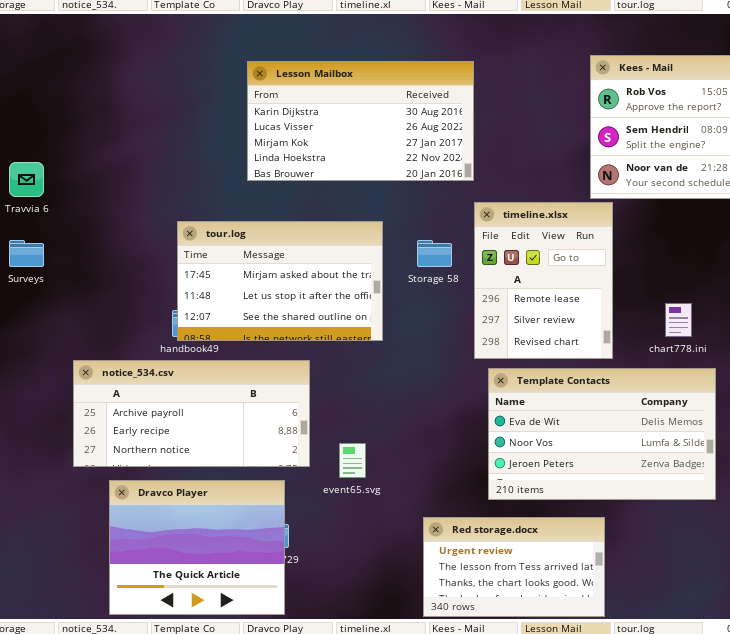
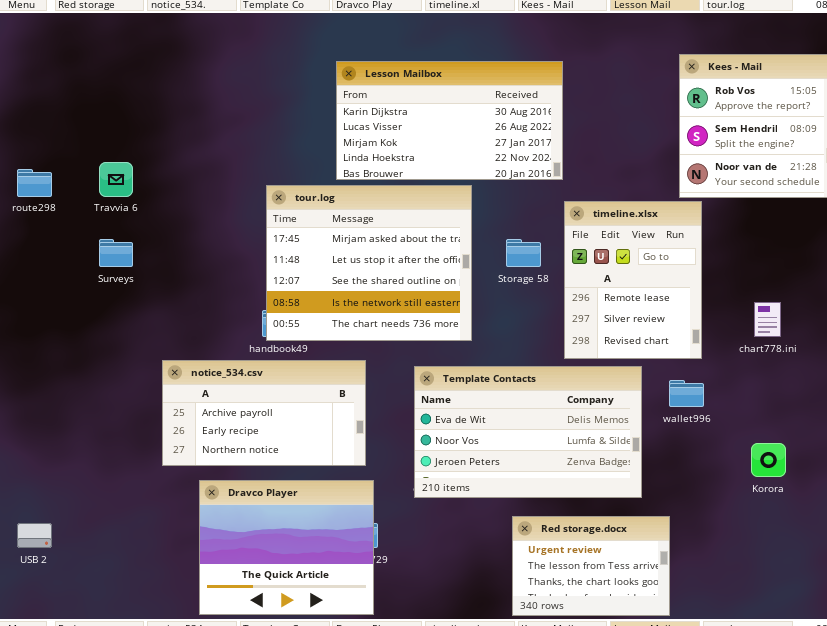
tour.log: [177,221,383,341] -> [266,185,472,341], resized
notice_534.csv: [73,360,310,467] -> [162,360,366,466], resized
Template Contacts: [488,368,716,500] -> [414,366,642,498], moved
Red storage.docx: [423,517,605,617] -> [512,516,670,616], resized

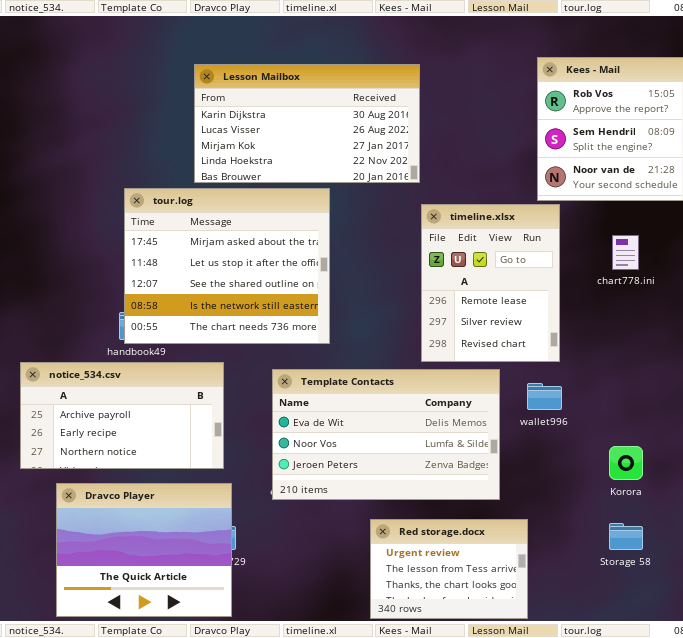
Storage 58: [506,239,541,267] -> [609,523,643,550], moved
chart778.ini: [754,302,781,337] -> [612,235,639,270], moved

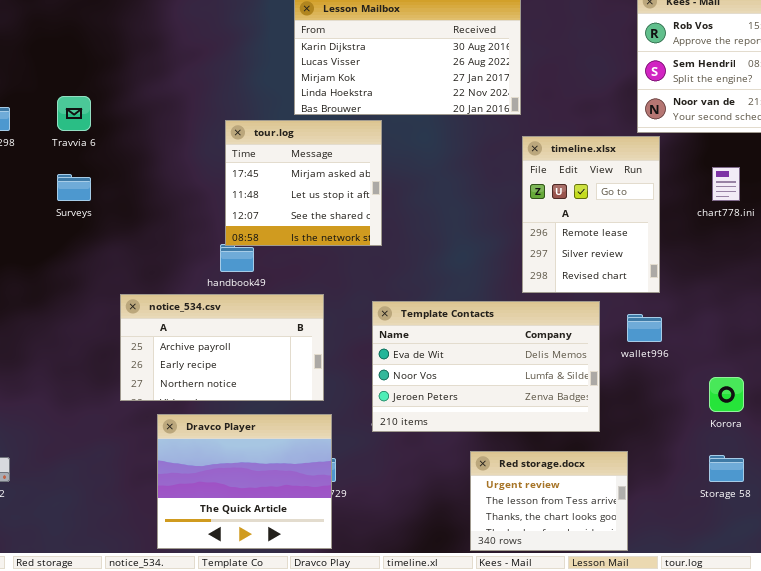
tour.log: [124,188,330,344] -> [225,120,382,246], resized

